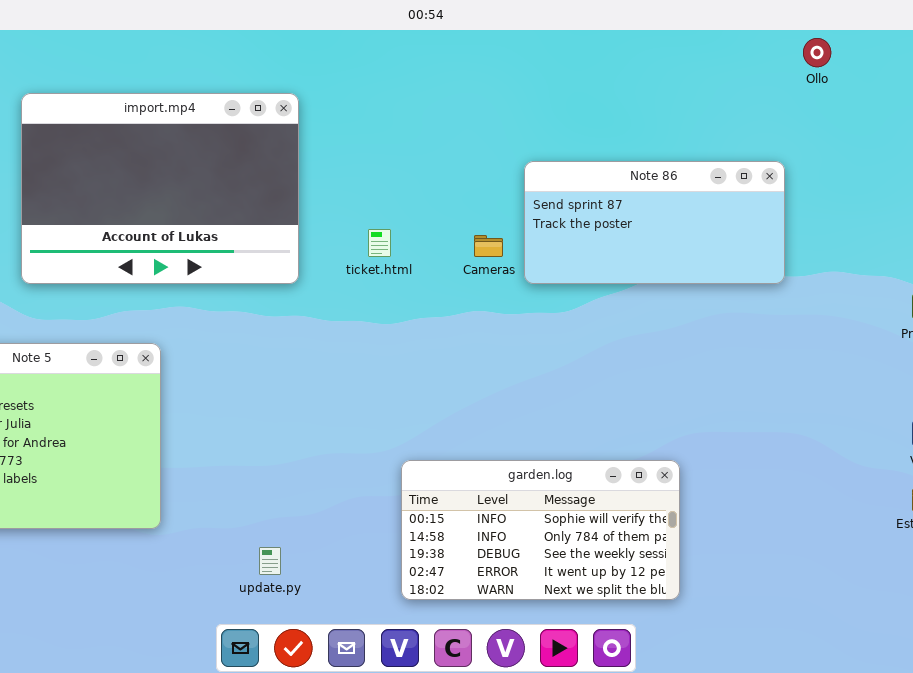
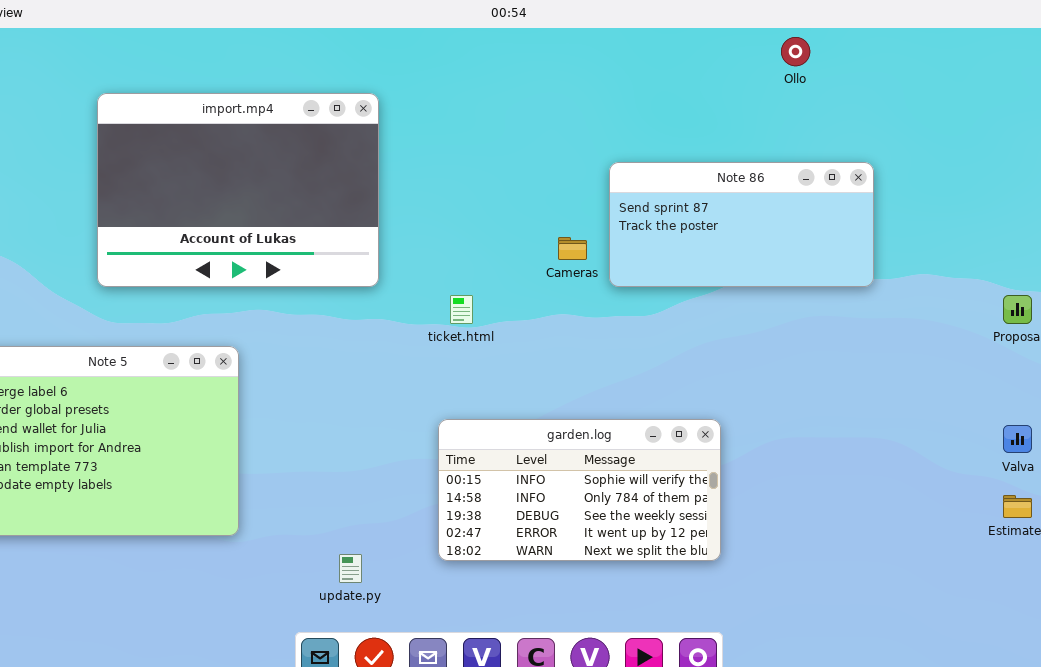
Ollo: [803,38,831,67] -> [781,37,810,66], moved
ticket.html: [368,229,391,257] -> [450,295,473,324], moved
garden.log: [401,460,680,600] -> [438,419,721,561], moved

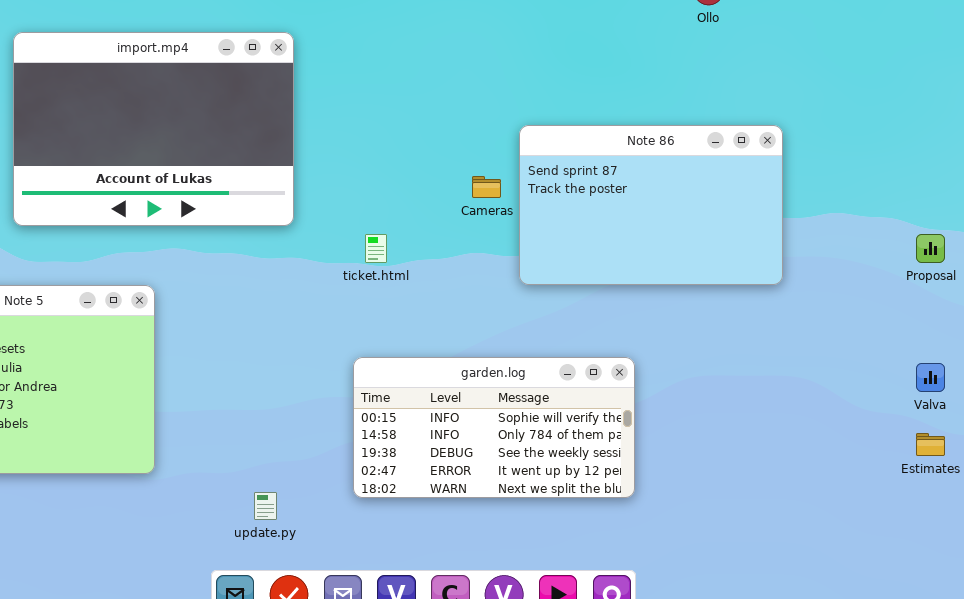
Note 86: [609,162,874,287] -> [519,125,783,285], moved, resized

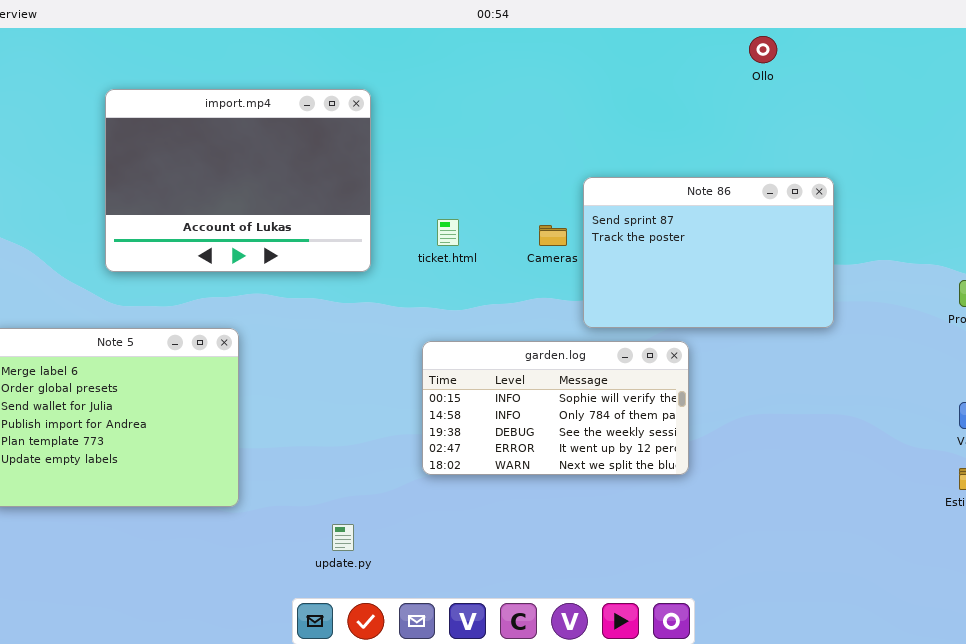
ticket.html: [365,234,387,263] -> [437,219,459,246], moved
garden.log: [353,357,635,498] -> [422,341,689,475], moved

